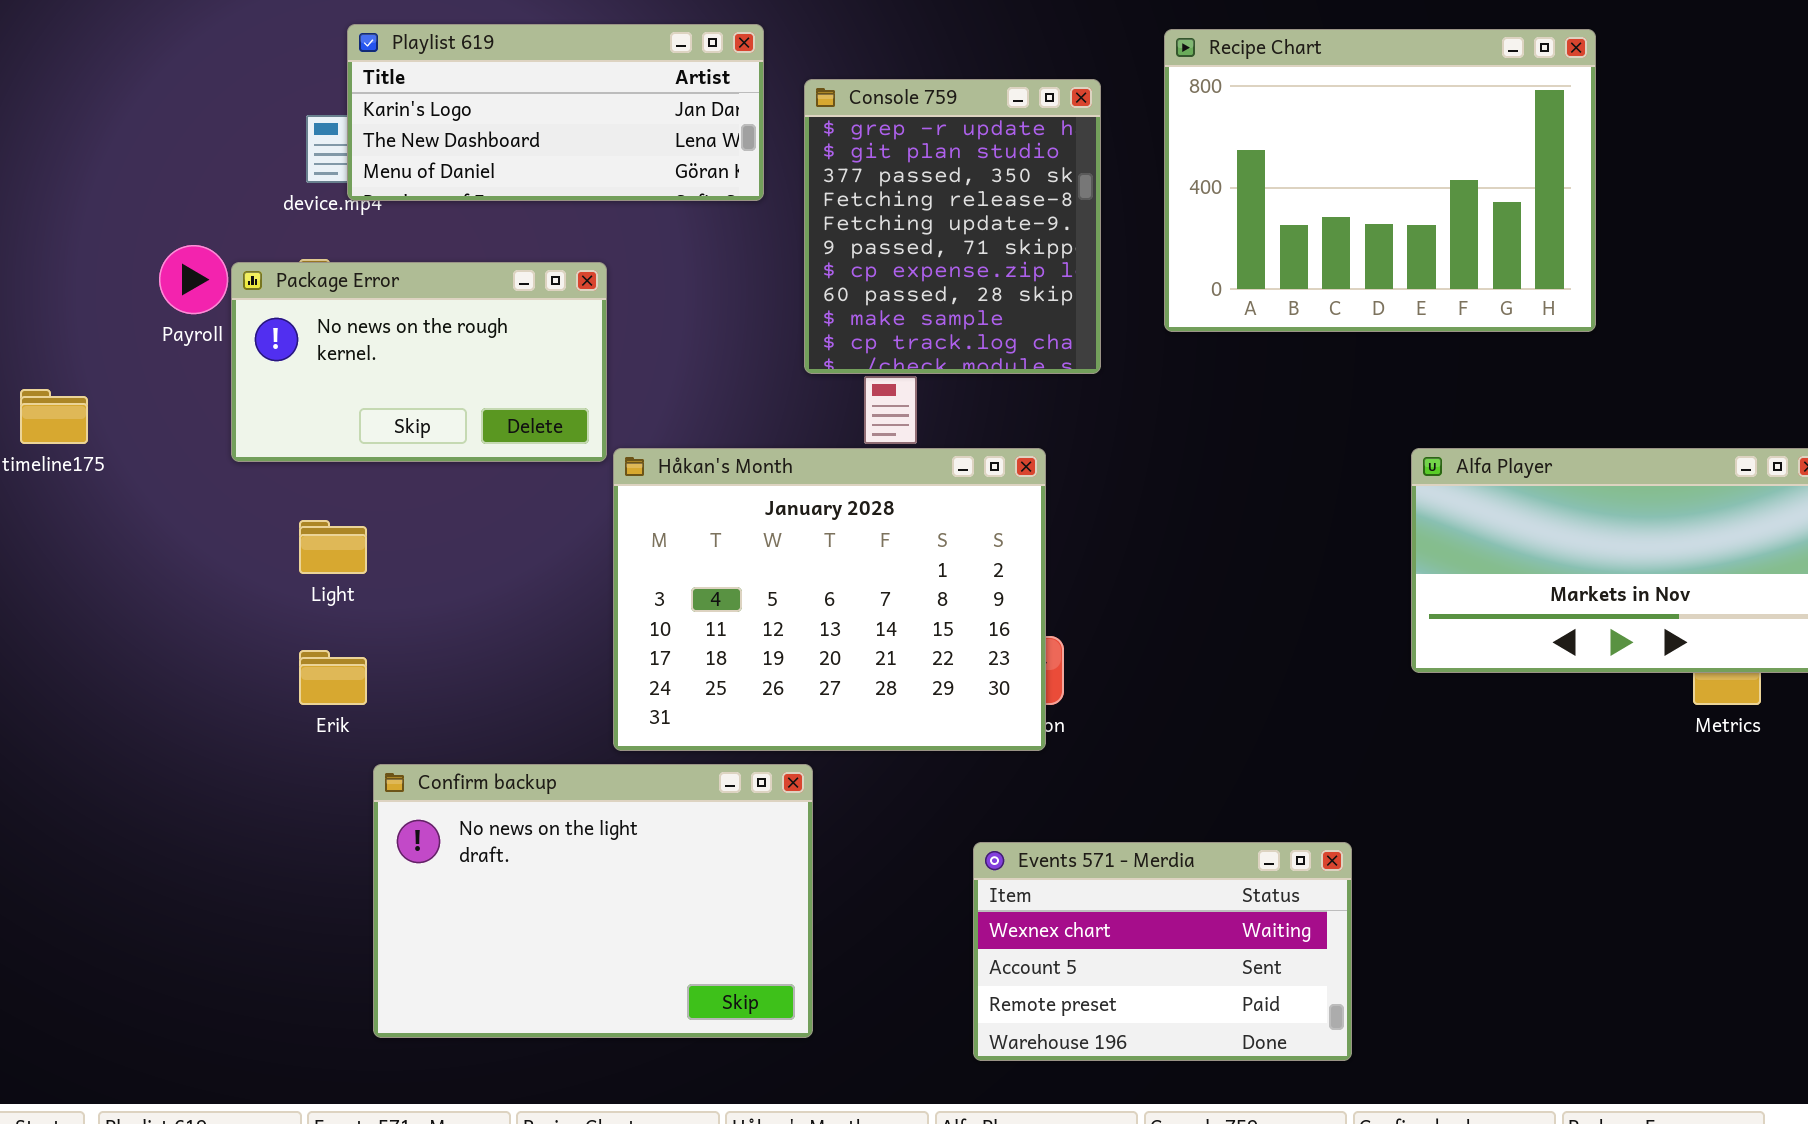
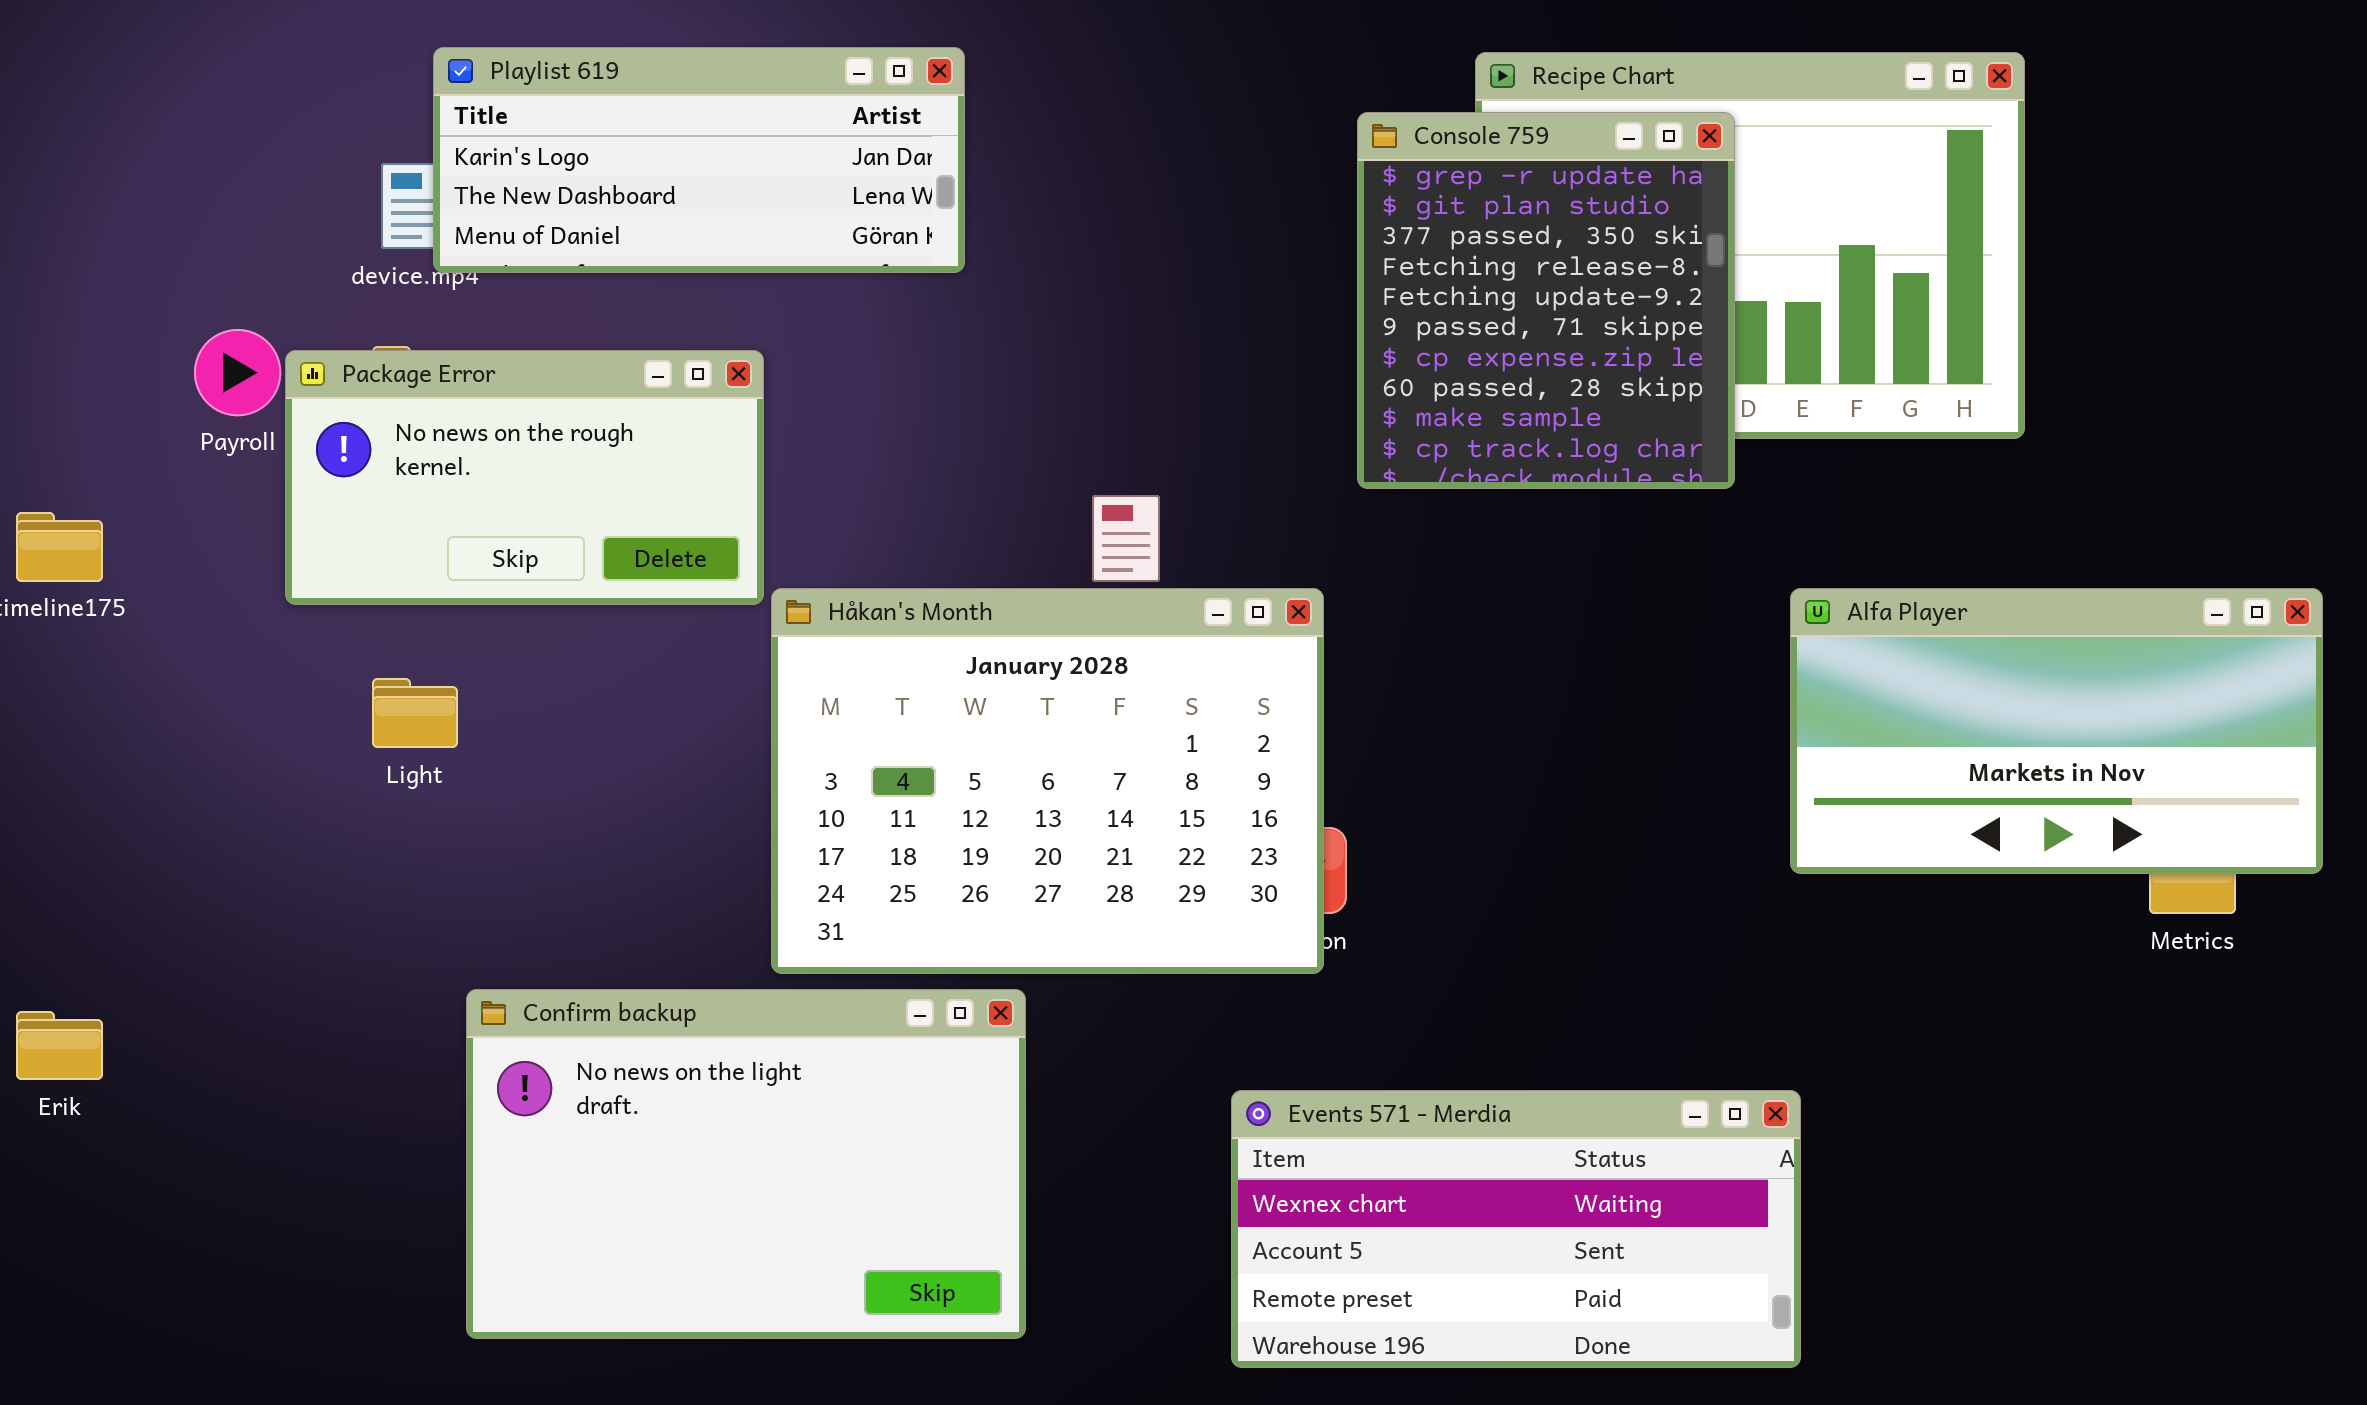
Console 759: [804,79,1101,374] -> [1357,112,1735,489], moved
Erik: [299,650,367,705] -> [16,1011,103,1080], moved
Events 571 - Merdia: [973,842,1352,1061] -> [1231,1090,1801,1368], resized

